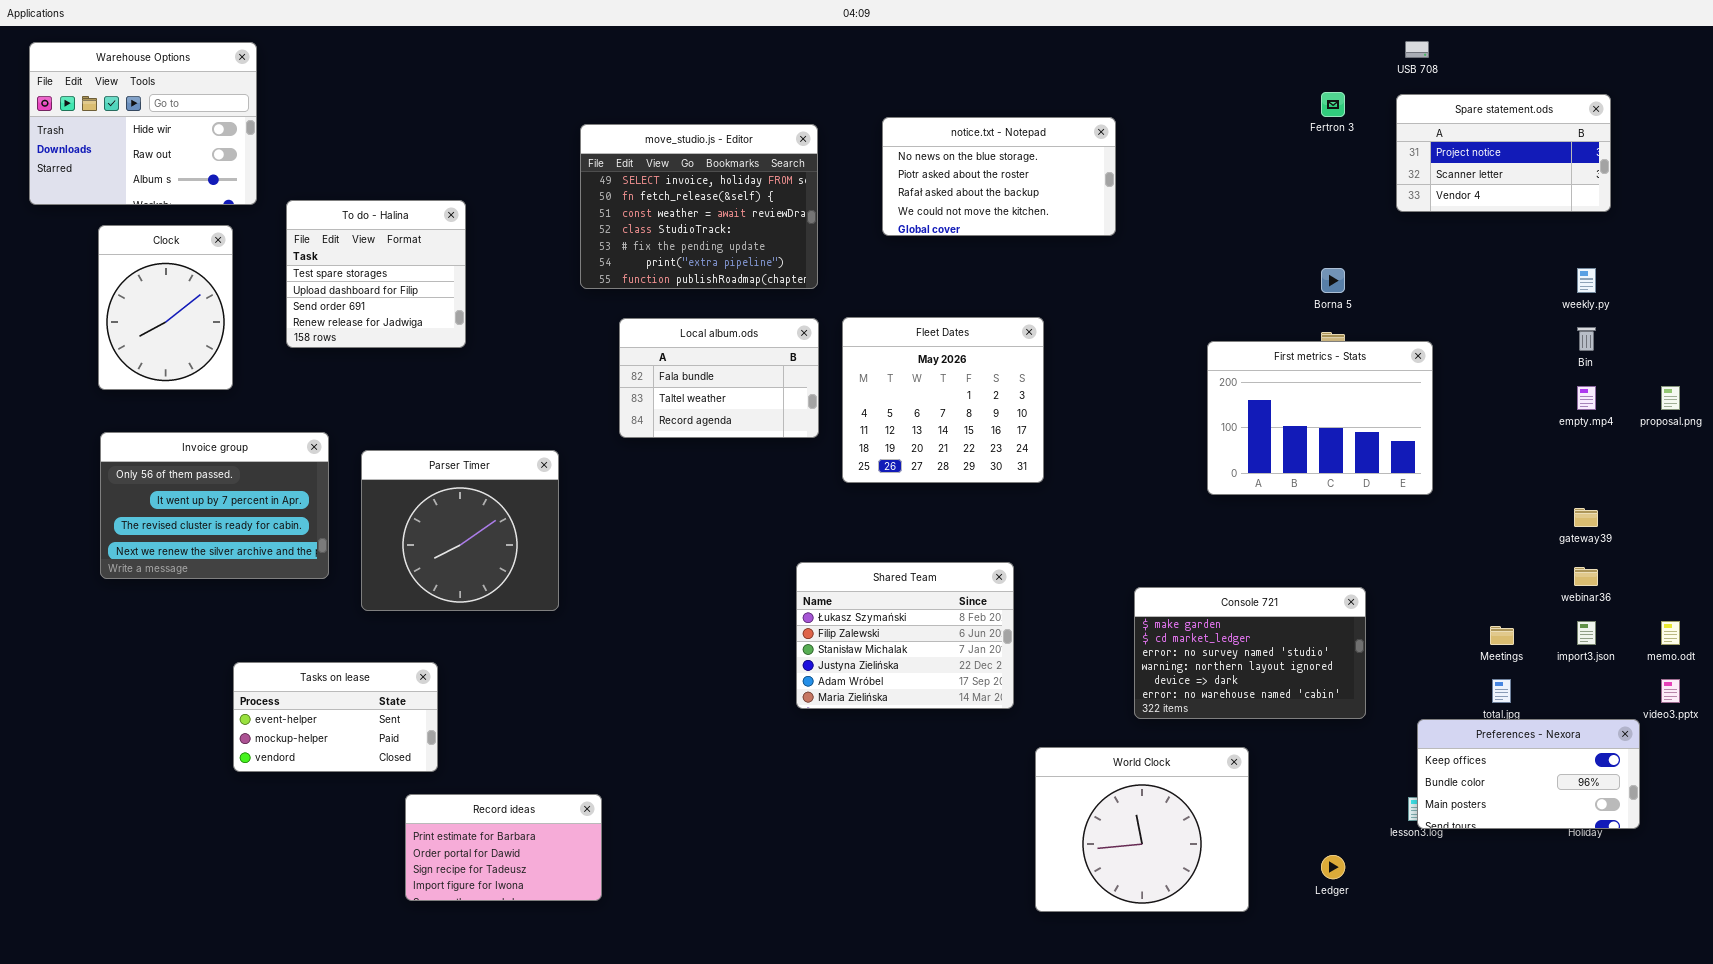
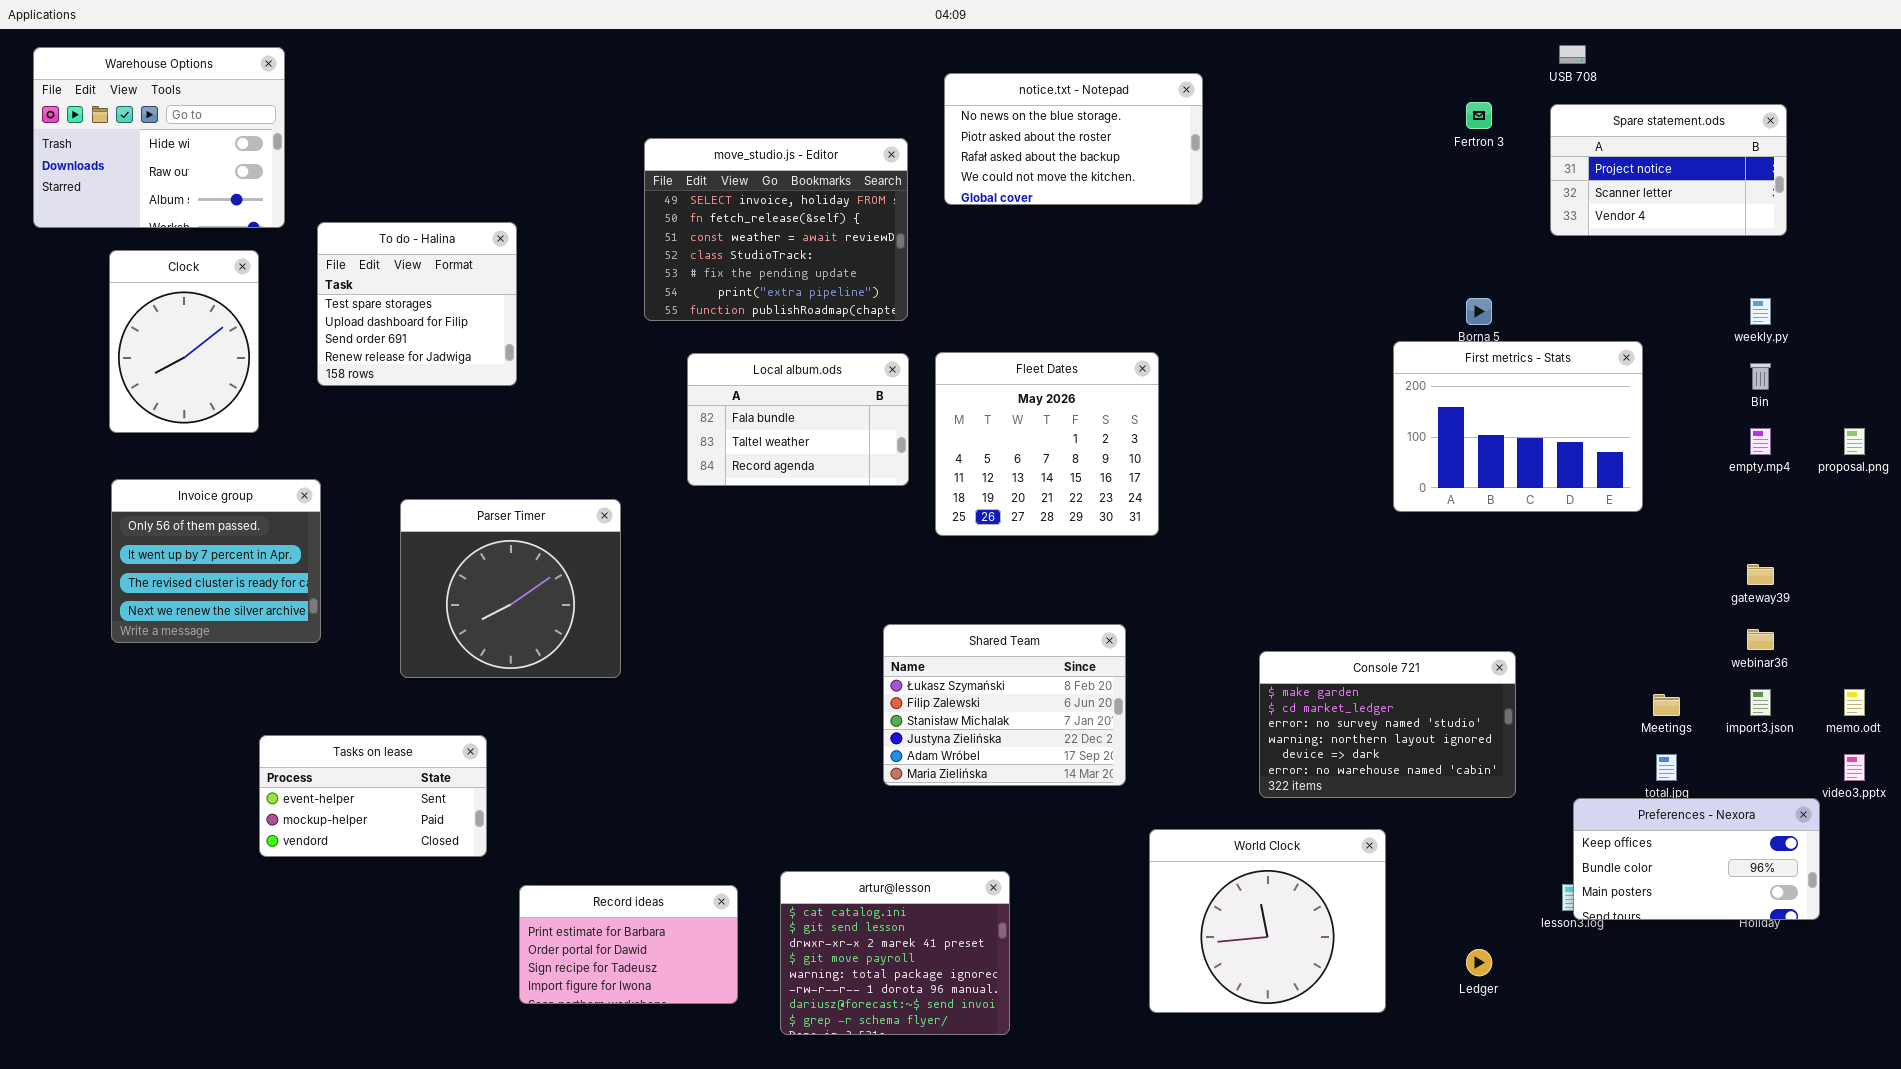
notice.txt - Notepad: [882,117,1116,236] -> [944,73,1203,205], moved
First metrics - Stats: [1207,341,1433,495] -> [1393,341,1643,512], moved
Invoice group: [100,432,329,579] -> [111,479,321,643], resized
artur@lesson: none -> [780,871,1010,1035], opened
Record ideas: [405,794,602,901] -> [519,885,738,1004], moved

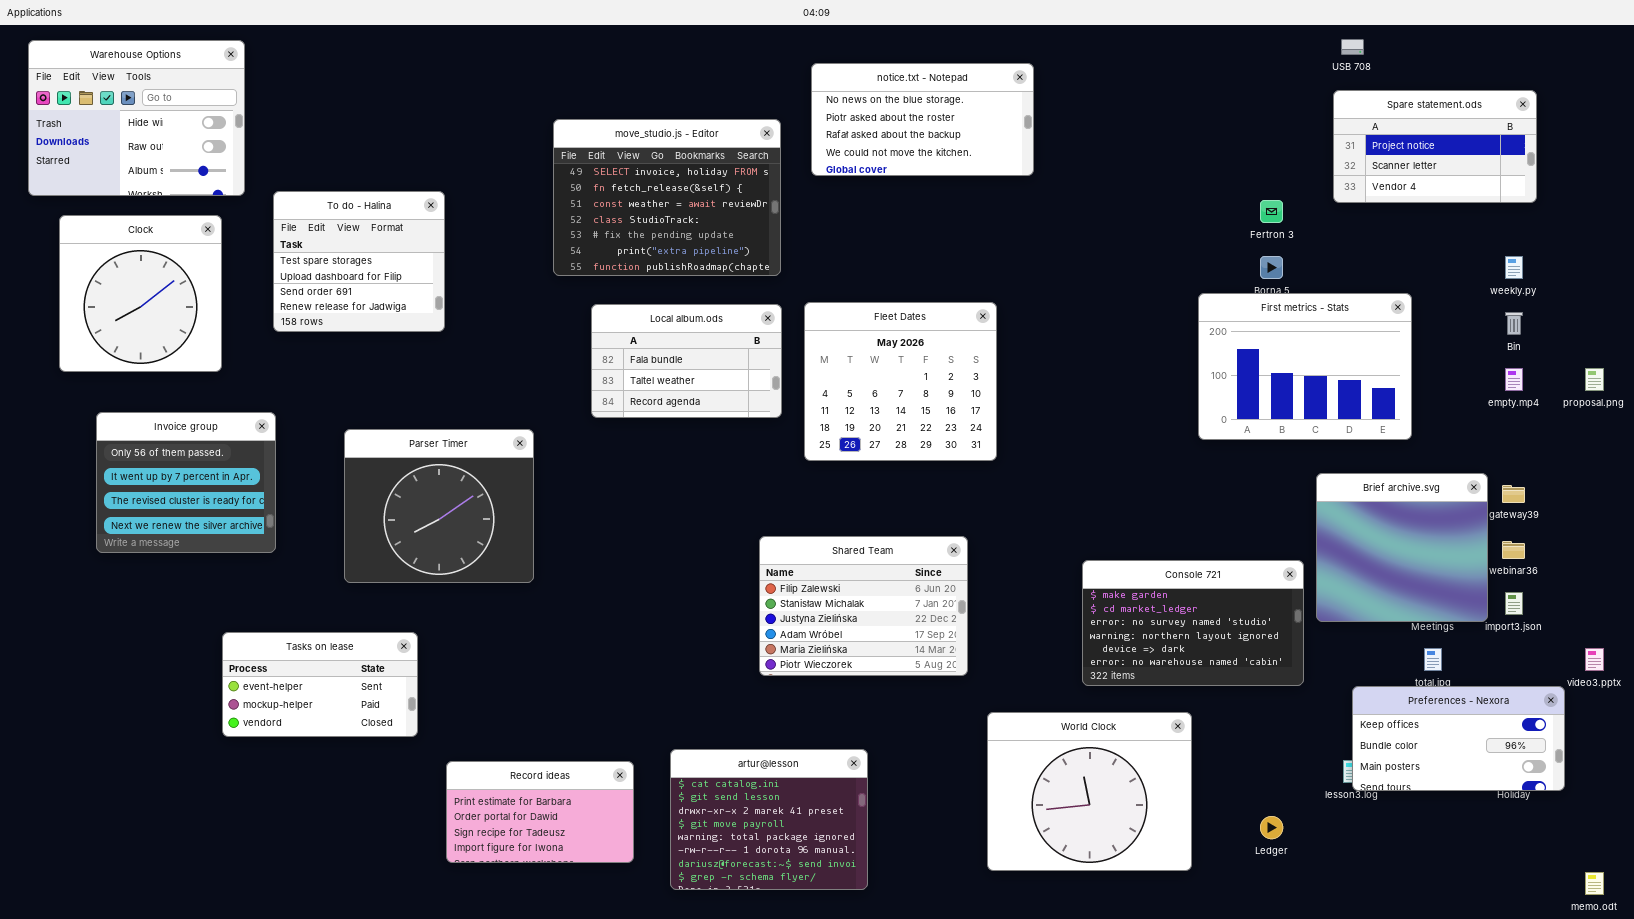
Fertron 3: [1466,102,1492,129] -> [1260,200,1283,223], moved
Clock: [109,250,259,433] -> [59,215,222,372], resized
Brief archive.svg: none -> [1316,473,1488,622], opened
Shared Team: [883,624,1126,786] -> [759,536,968,676], scrolled down 1 row
memo.odt: [1844,689,1865,716] -> [1585,872,1604,895], moved

